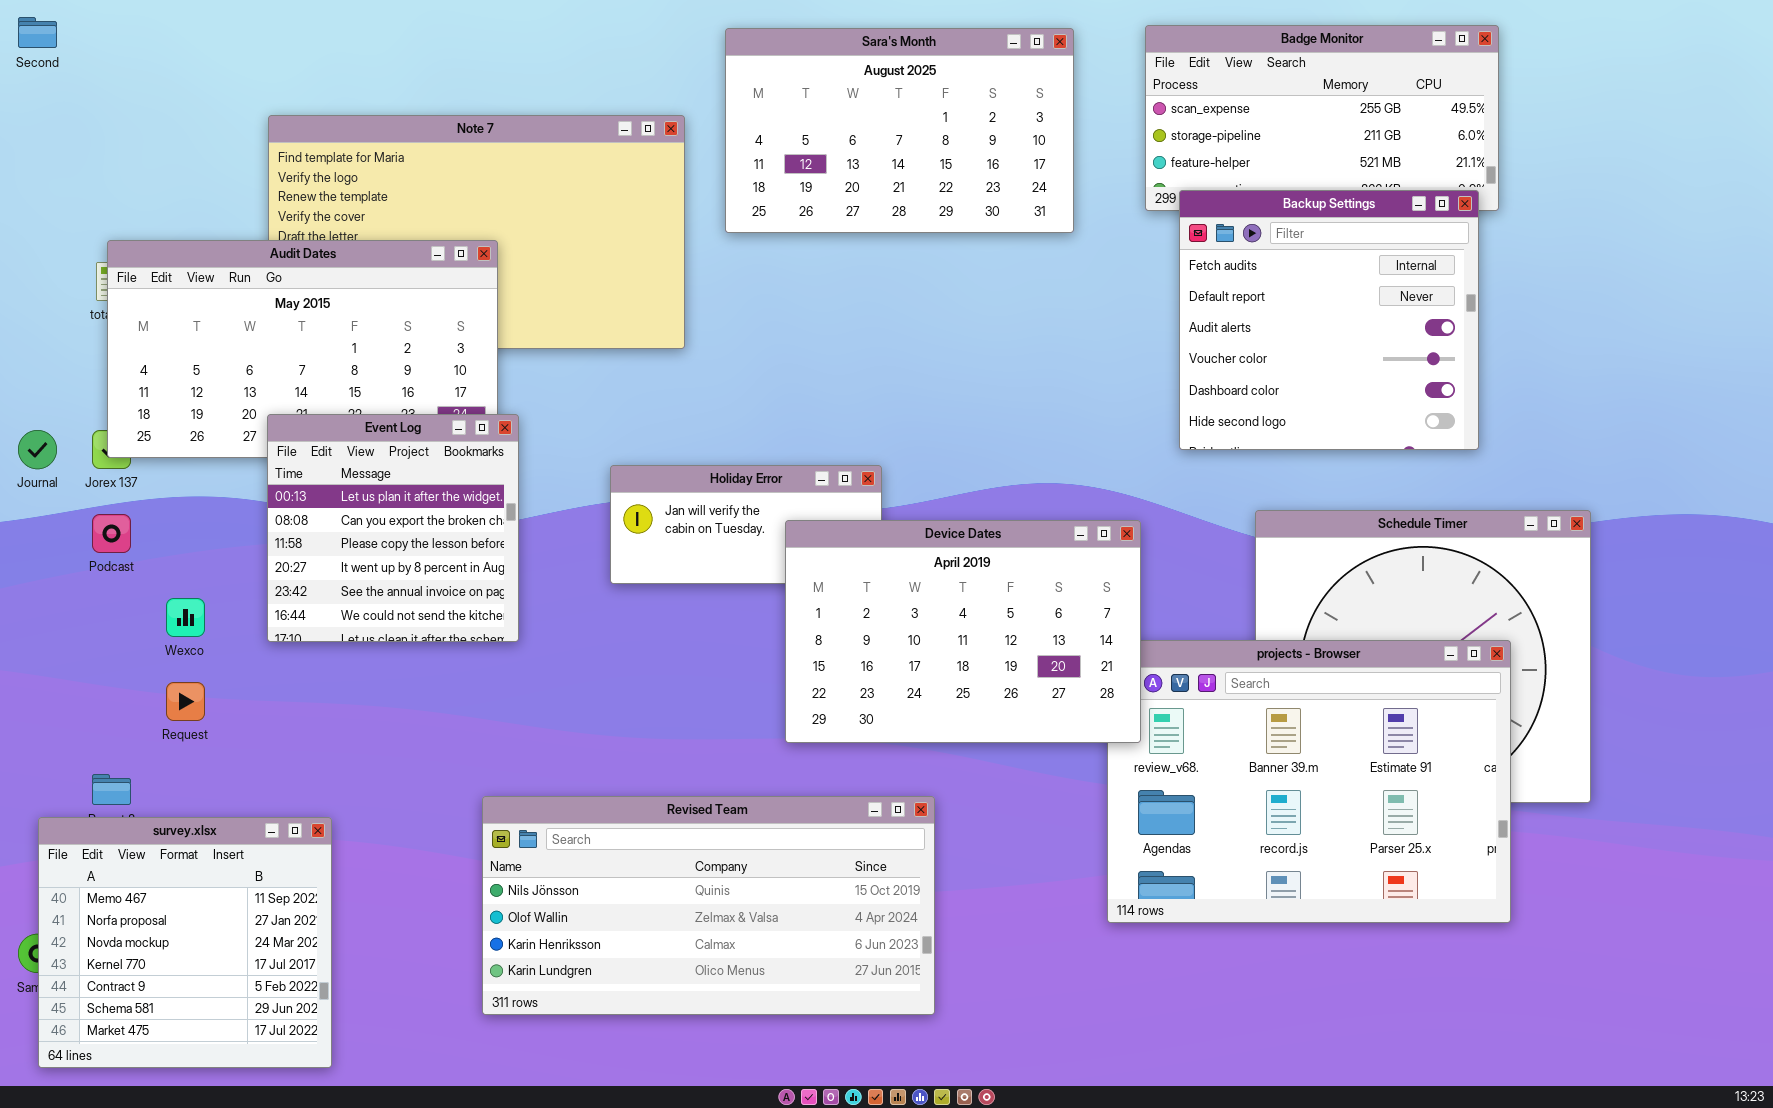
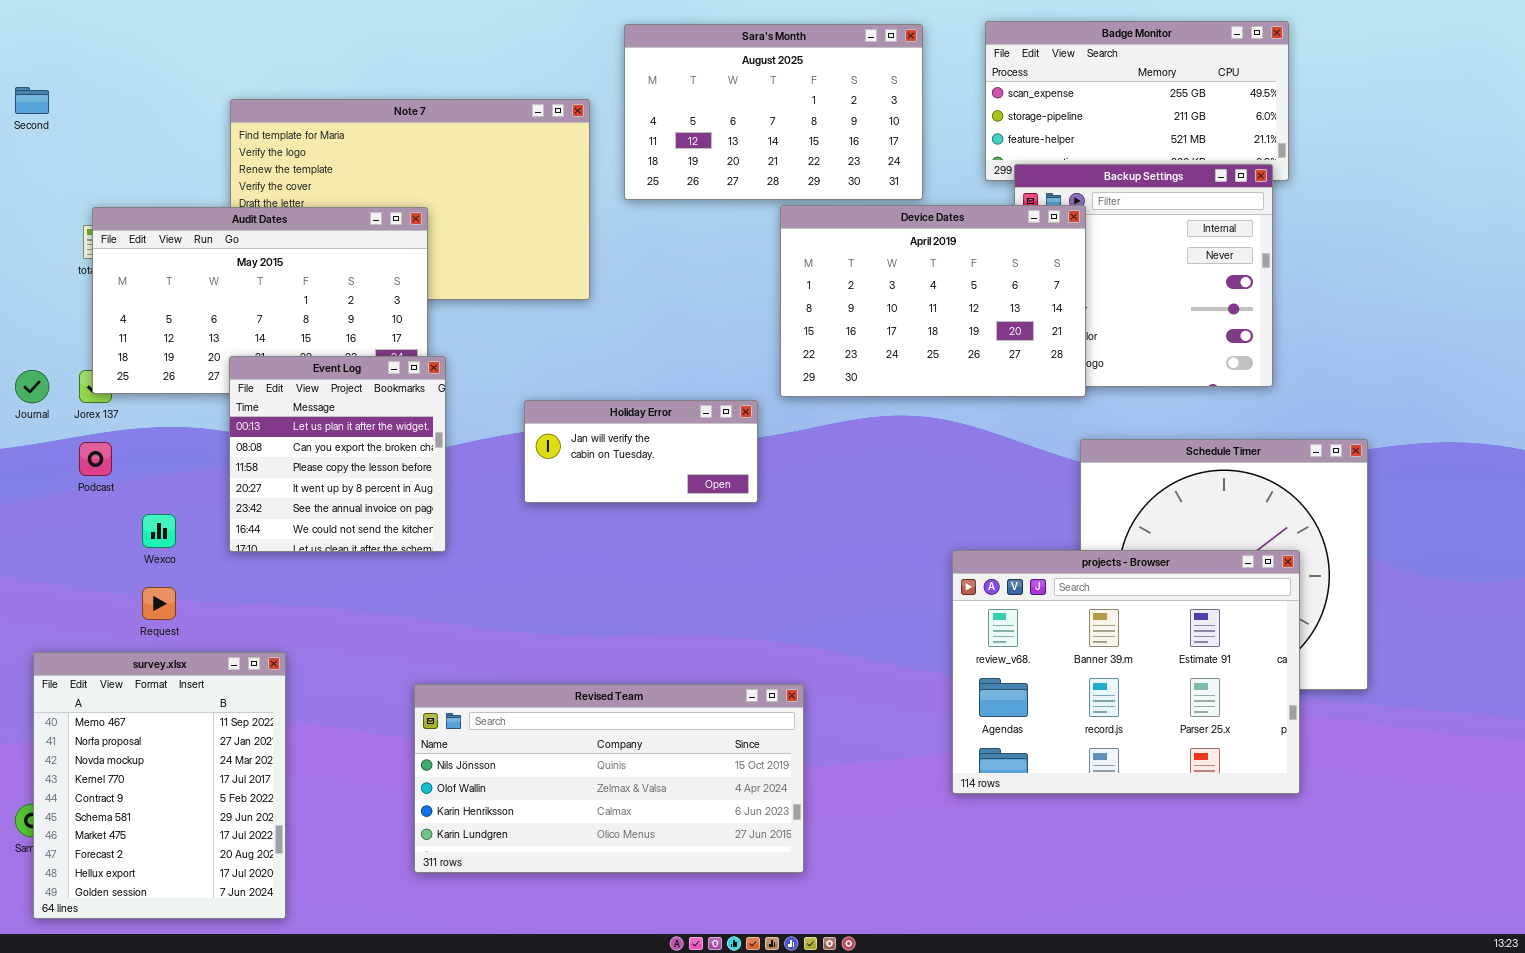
Second: [18,17,57,48] -> [15,87,49,114], moved
Device Dates: [785,520,1141,743] -> [780,205,1086,397], moved
survey.xlsx: [38,817,332,1068] -> [33,652,286,919], resized

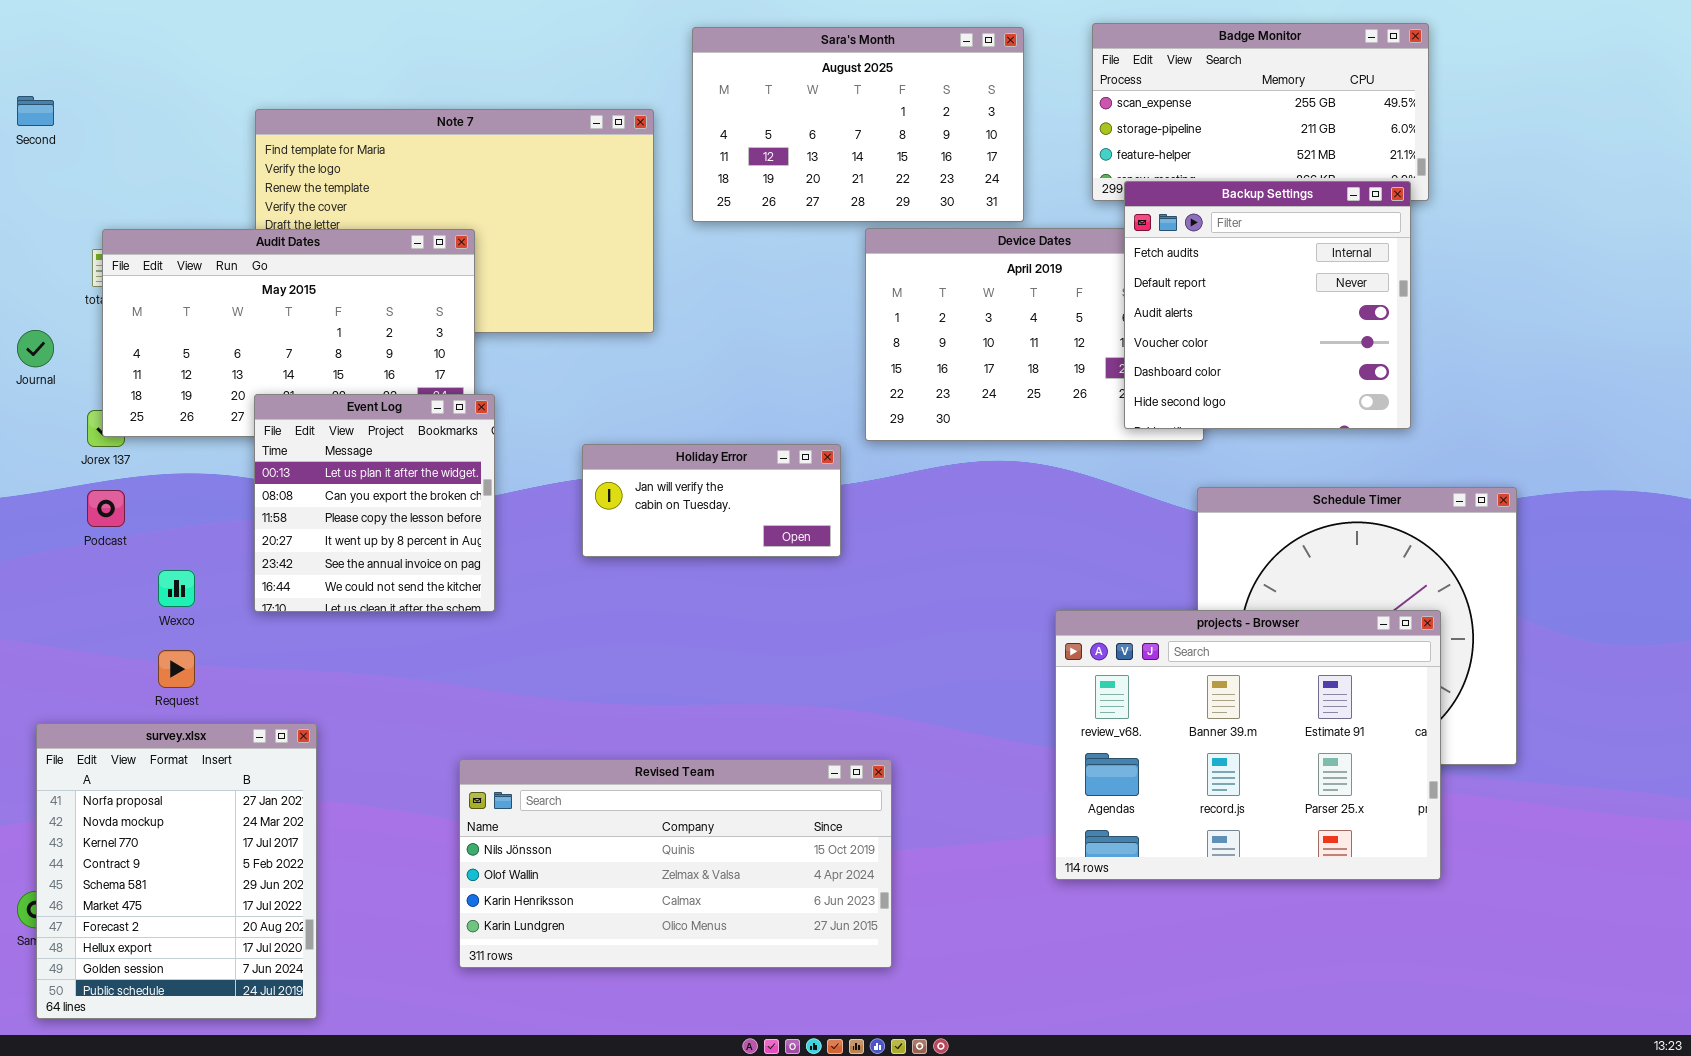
Backup Settings: [1014,164,1273,387] -> [1124,181,1411,429], raised
Journal: [15,370,49,403] -> [17,330,54,367], moved
survey.xlsx: [33,652,286,919] -> [36,723,317,1019], scrolled down 1 row

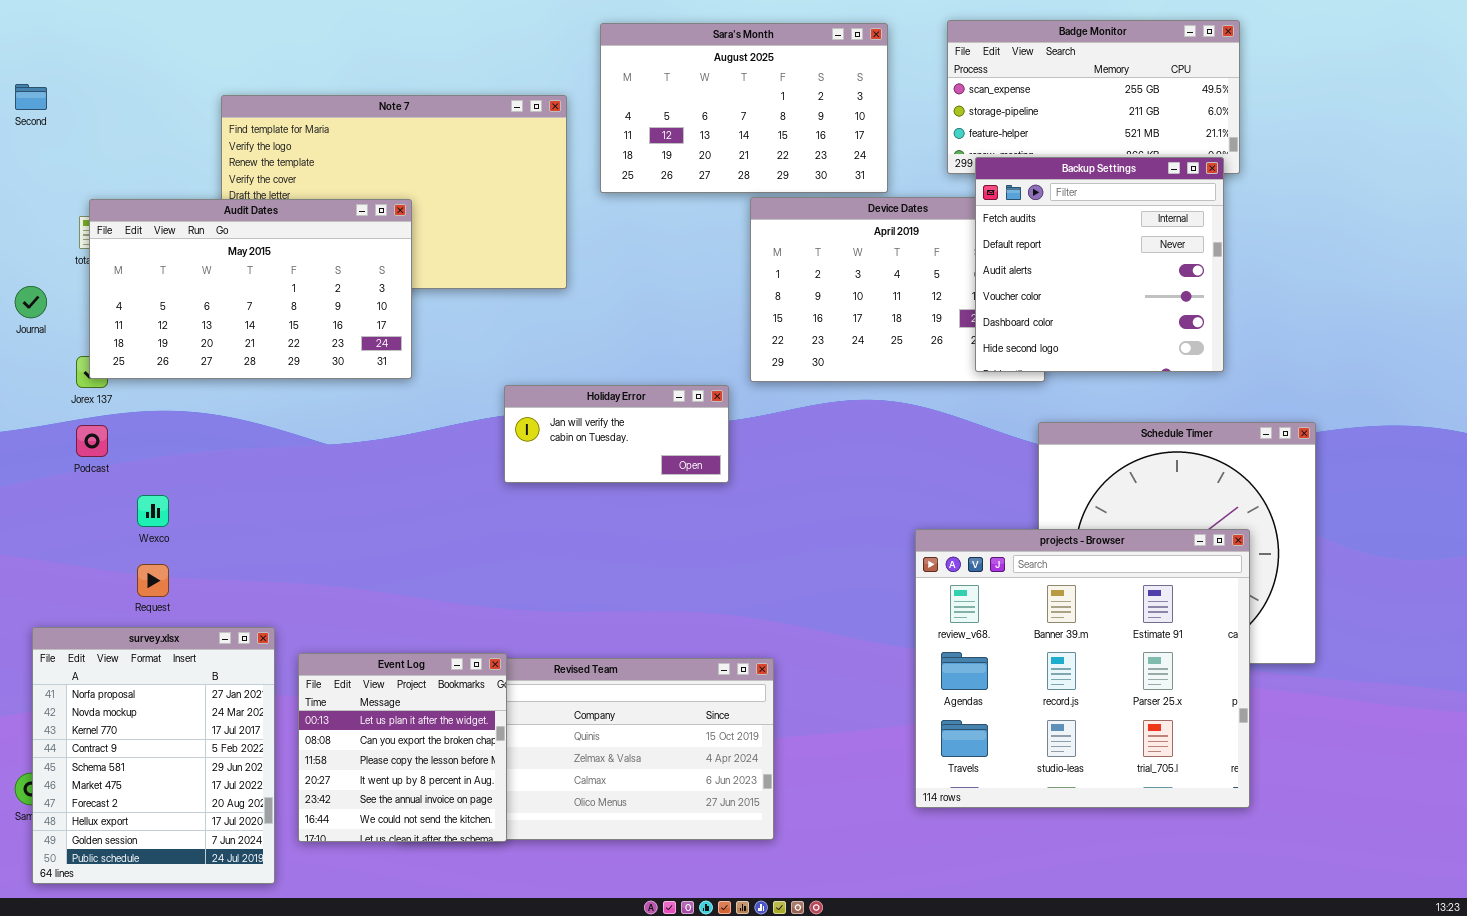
Event Log: [254,394,495,612] -> [298,653,507,842], moved
projects - Browser: [1055,610,1441,880] -> [915,529,1250,808], resized

